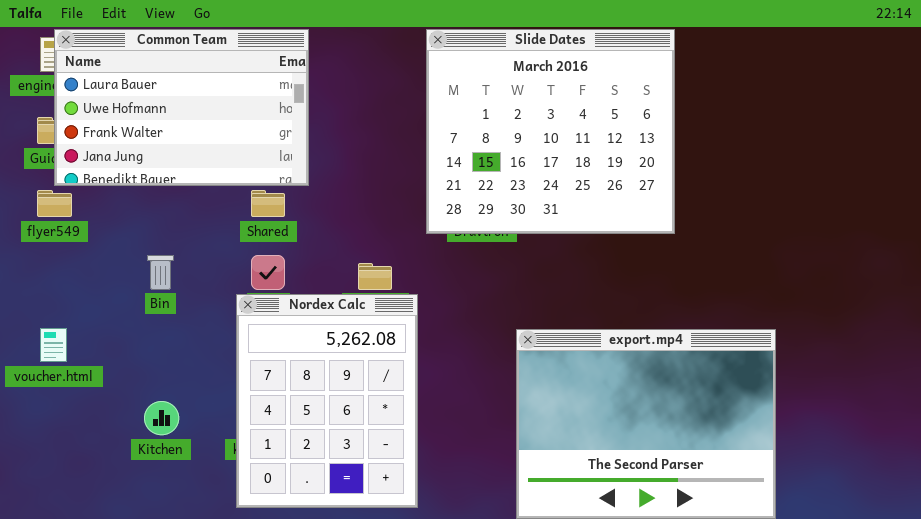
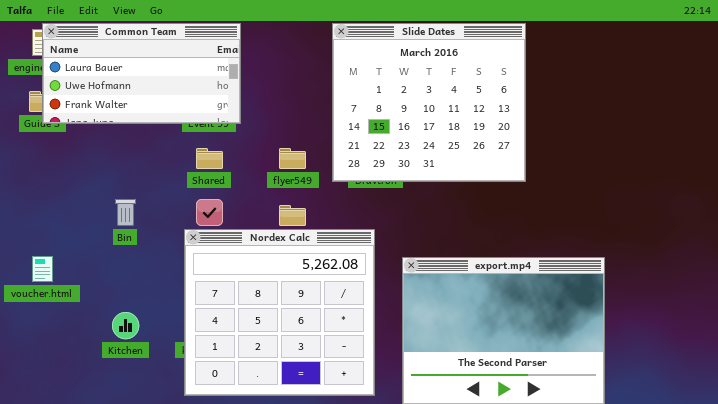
Common Team: [54,29,309,186] -> [42,23,241,124], resized
flyer549: [37,190,72,217] -> [279,148,306,169], moved
Nordex Calc: [236,294,418,508] -> [184,229,375,396], resized

